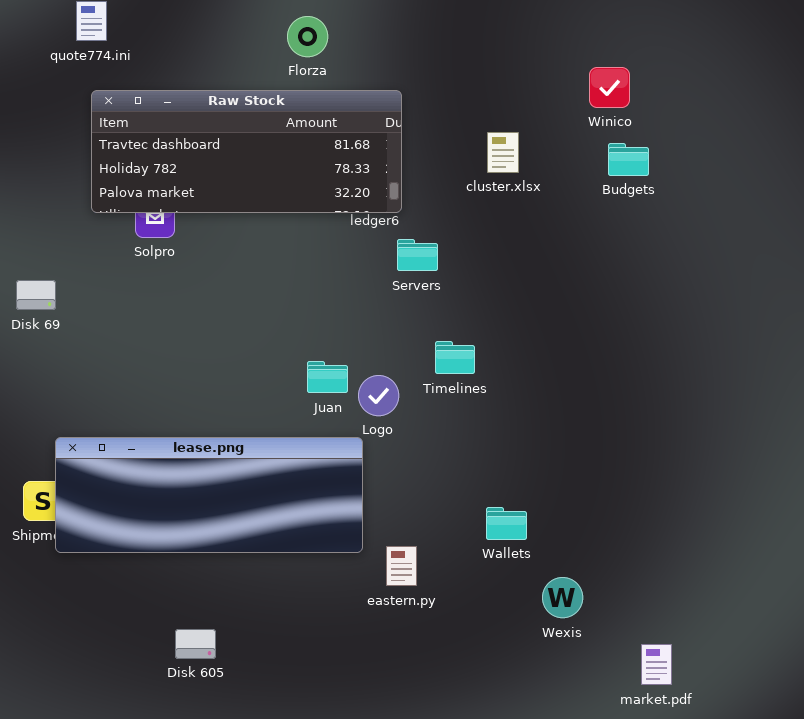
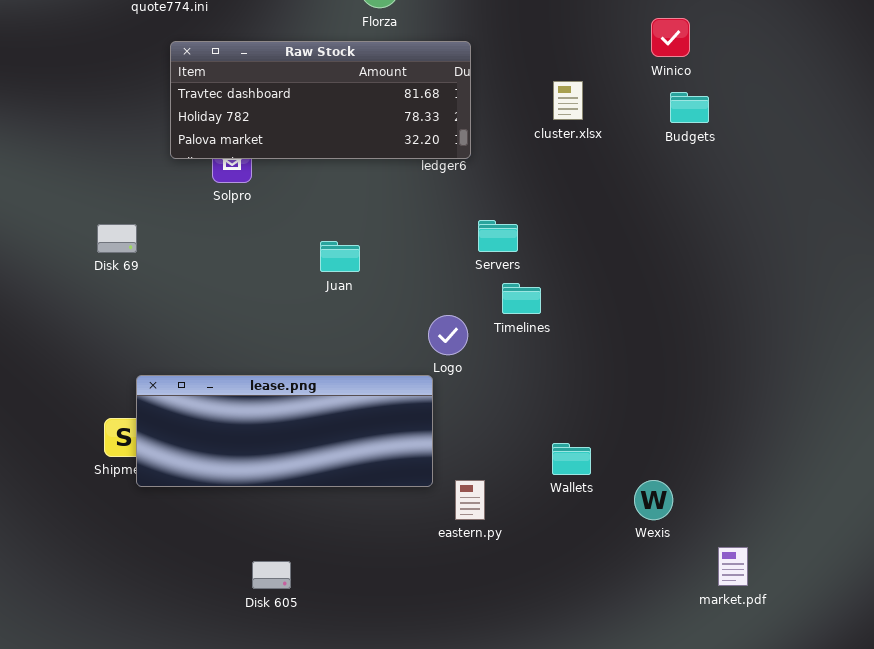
Servers: [397,239,438,271] -> [478,220,518,252], moved
Juan: [307,361,348,393] -> [320,241,360,272], moved
Wexis: [542,577,583,618] -> [634,480,673,520], moved
market.pdf: [641,644,672,685] -> [718,547,748,586], moved

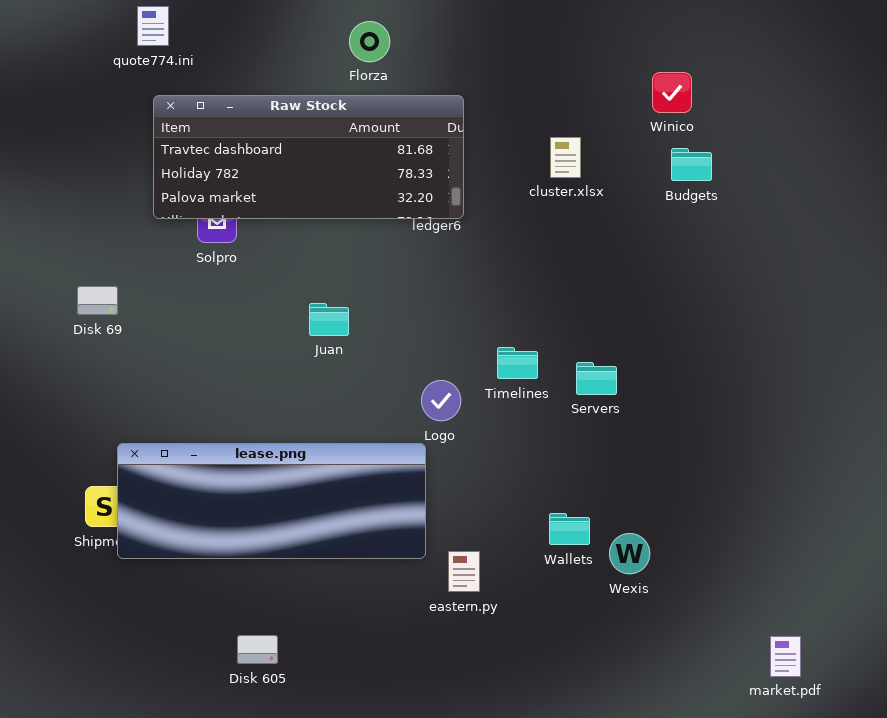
Servers: [478,220,518,252] -> [576,362,617,395], moved
Wexis: [634,480,673,520] -> [609,533,650,574], moved
market.pdf: [718,547,748,586] -> [770,636,801,677], moved

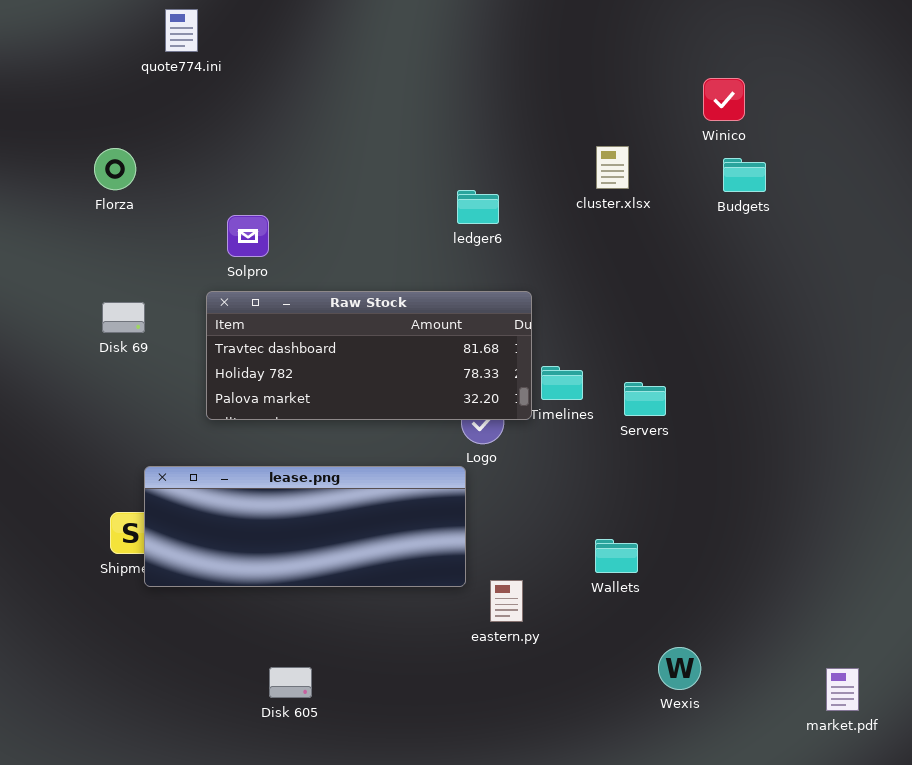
Florza: [349,21,390,62] -> [94,148,136,190], moved
Raw Stock: [153,95,464,219] -> [206,291,532,420], moved
Wexis: [609,533,650,574] -> [658,647,701,690], moved

